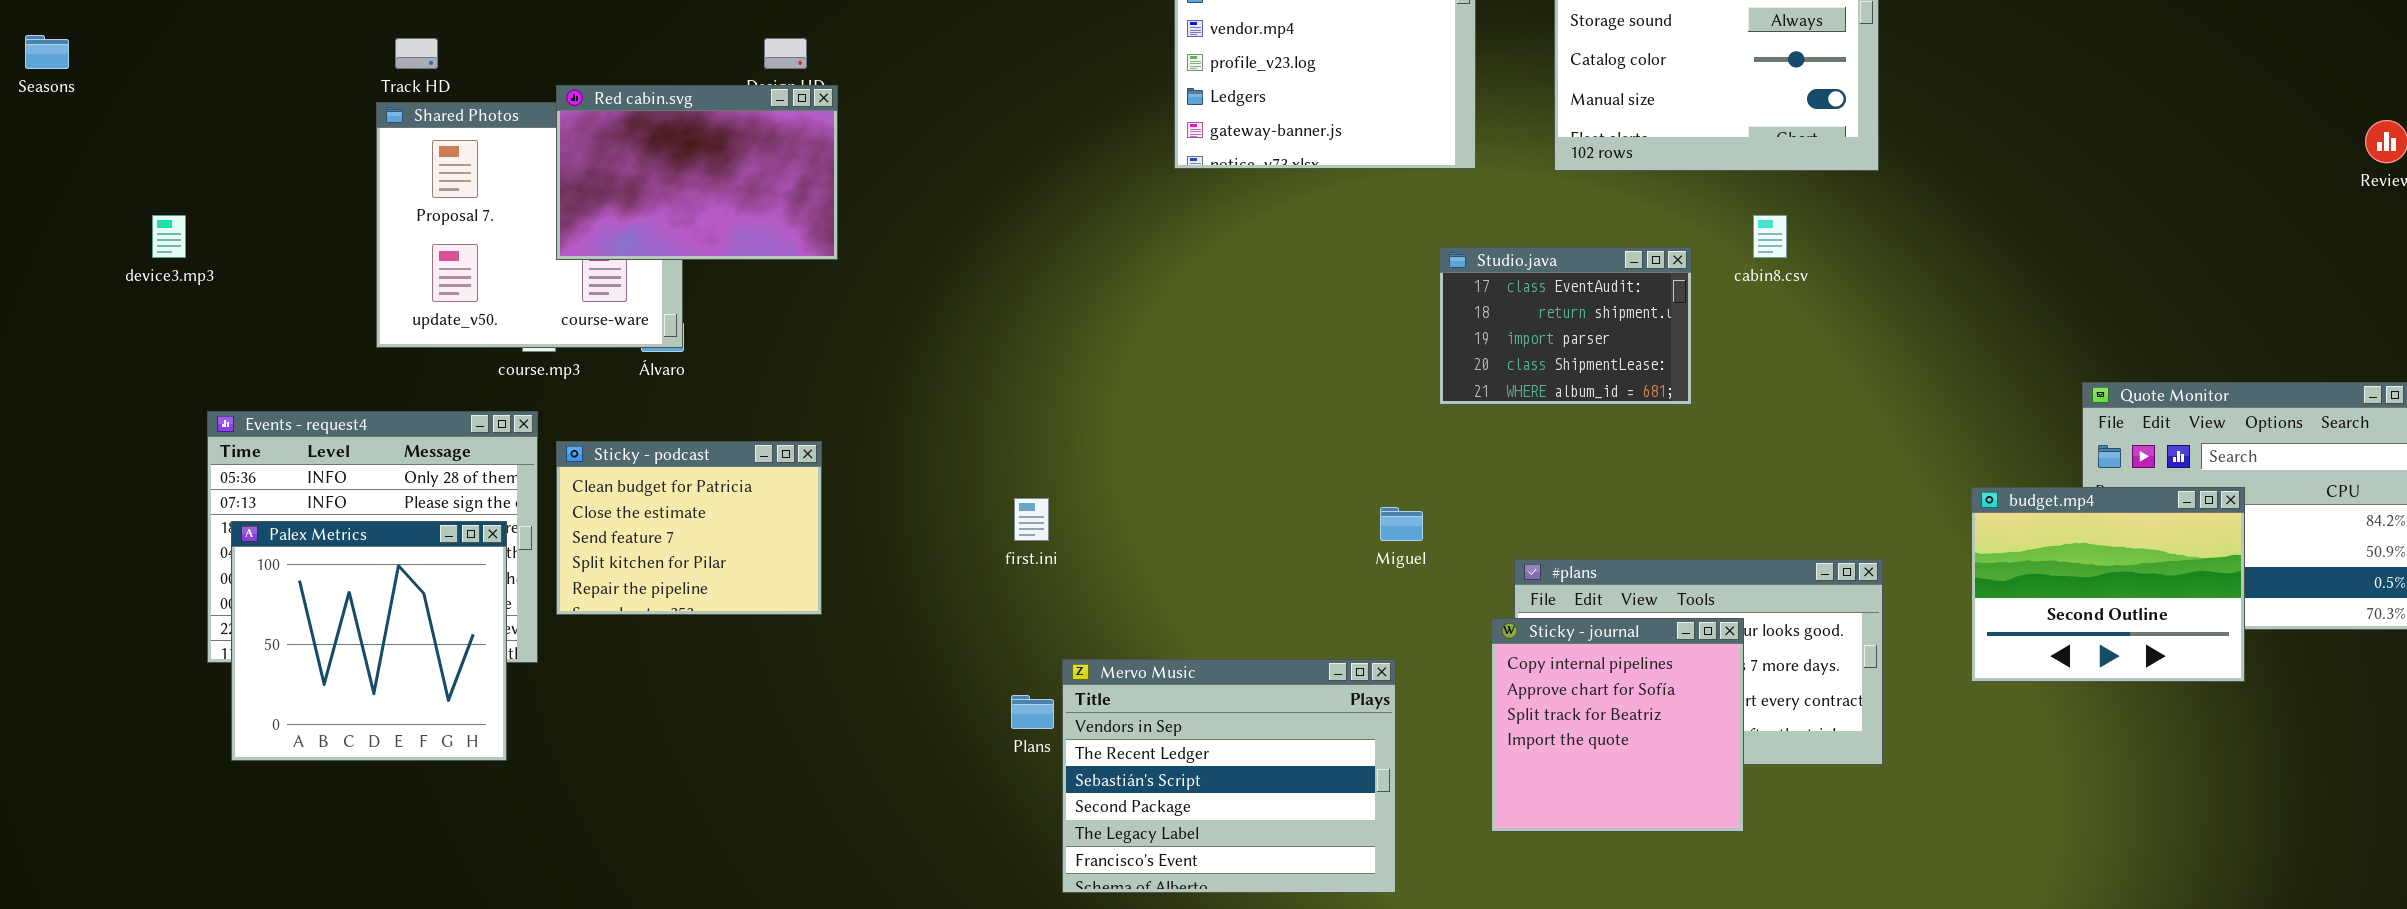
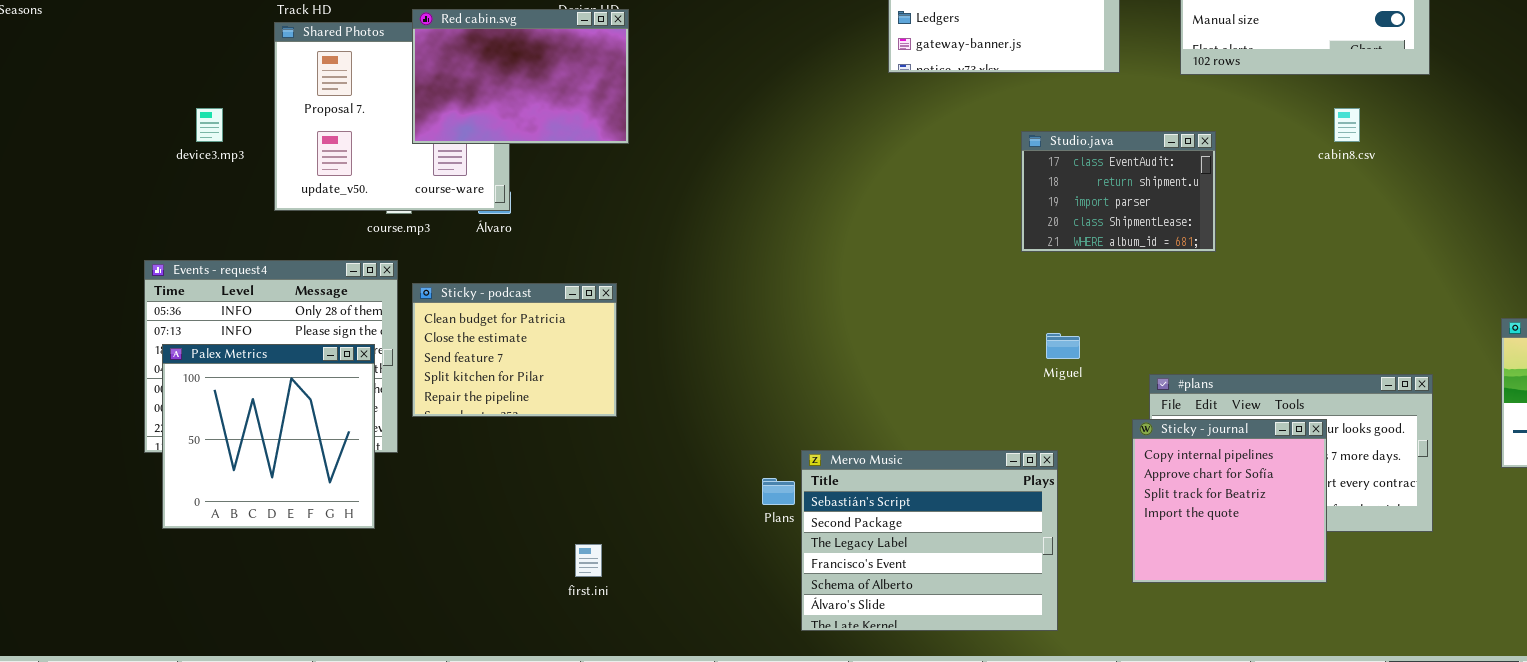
device3.mp3: [152,215,186,258] -> [196,108,223,142], moved
Studio.java: [1439,247,1692,405] -> [1021,131,1216,252], moved
first.ini: [1014,498,1049,541] -> [575,544,602,577], moved
Mervo Music: [1062,659,1396,893] -> [801,450,1058,631], scrolled down 2 rows

